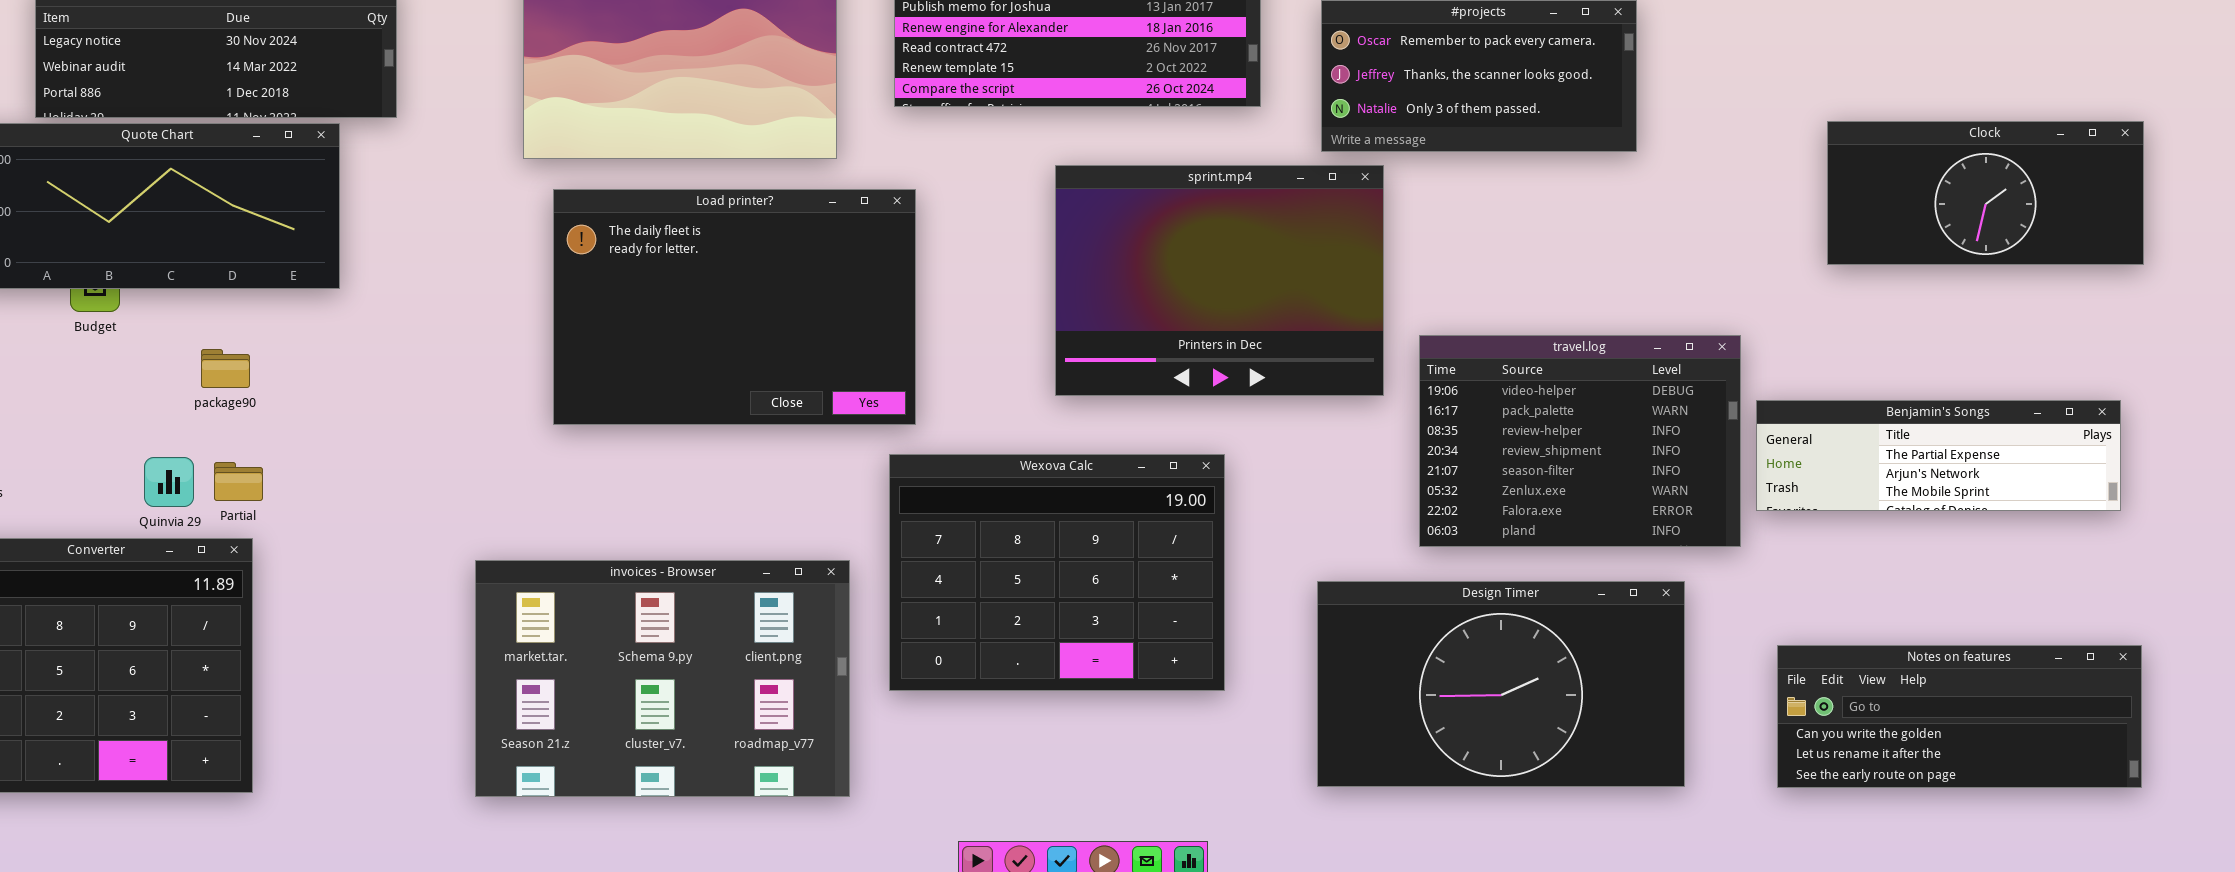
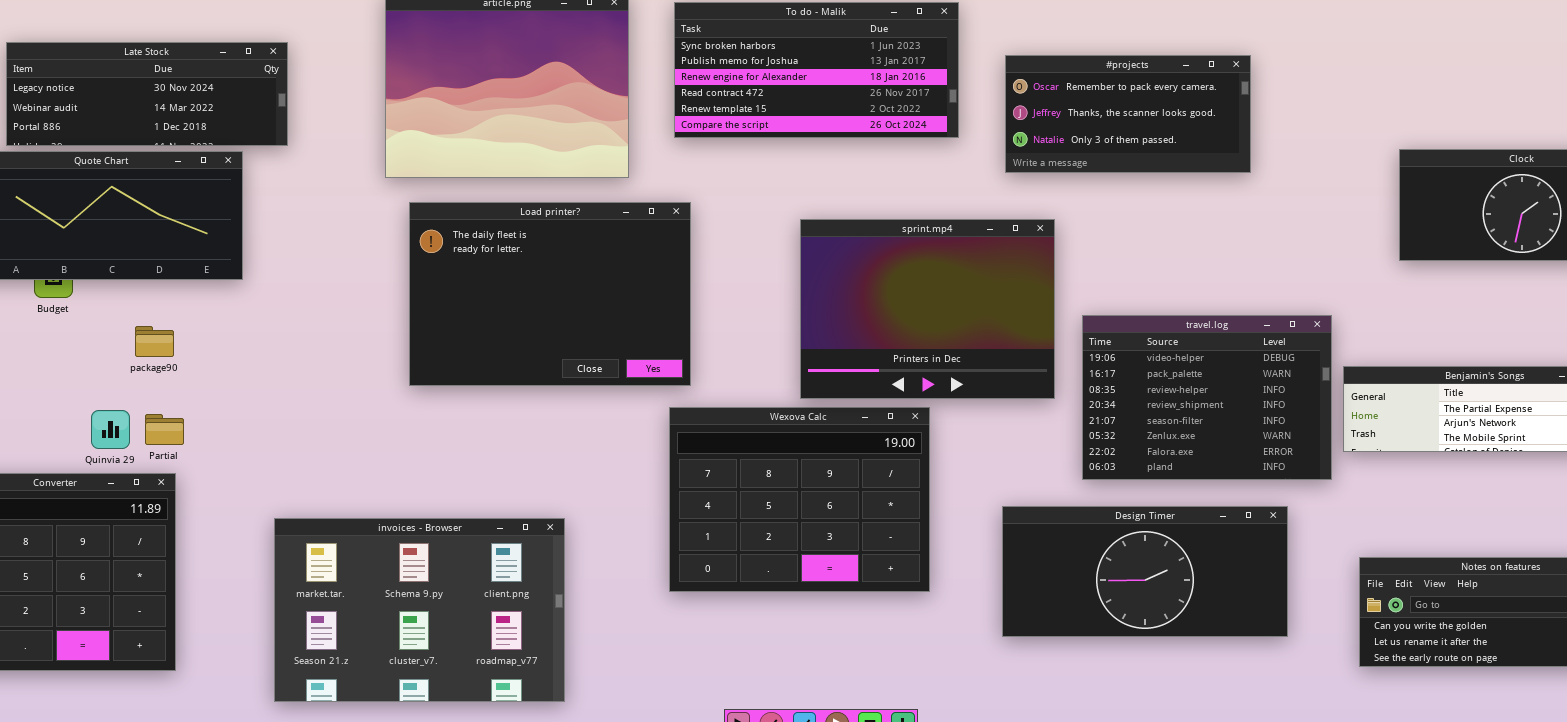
sprint.mp4: [1055,165,1384,396] -> [800,219,1055,399], moved
invoices - Browser: [475,560,850,797] -> [274,518,565,702], moved
Design Timer: [1317,581,1685,787] -> [1002,506,1288,637], resized

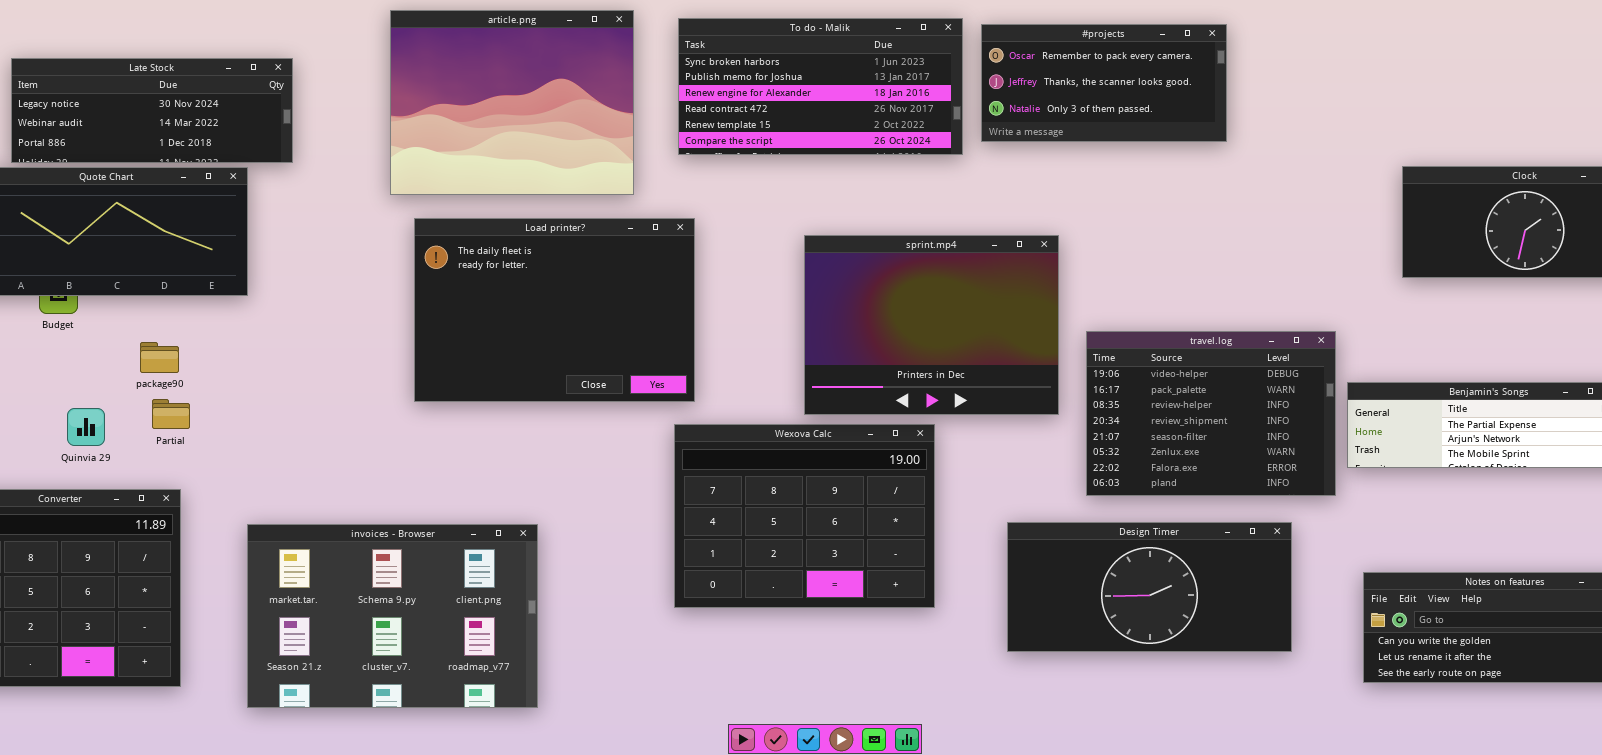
#projects: [1005,55,1251,173] -> [981,24,1227,142], moved
Quinvia 29: [91,410,130,449] -> [67,408,105,446], moved
Partial: [145,414,184,445] -> [152,399,190,429], moved
invoices - Browser: [274,518,565,702] -> [247,524,538,708], moved

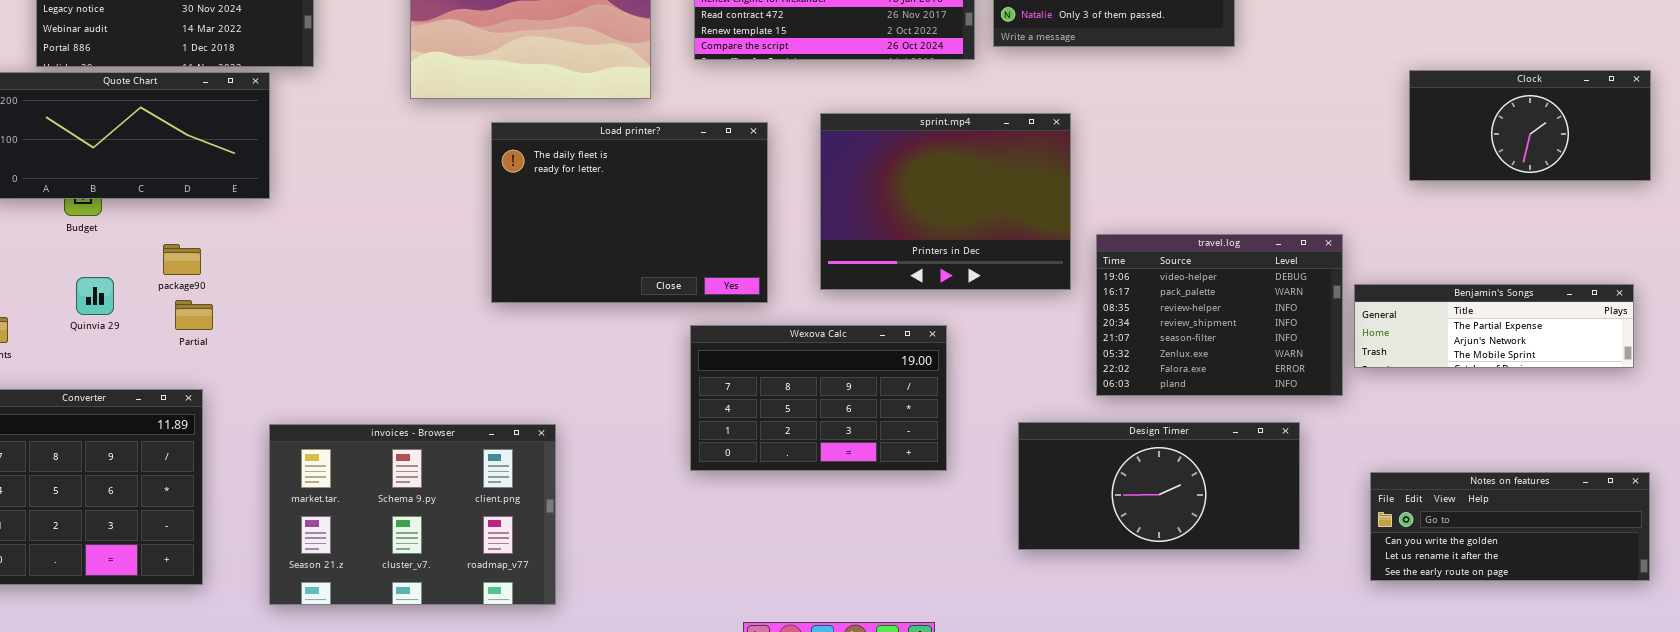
Load printer?: [414,218,695,402] -> [491,122,768,303], moved
sprint.mp4: [804,235,1059,415] -> [820,113,1071,290], moved
Quinvia 29: [67,408,105,446] -> [76,277,114,315], moved
Wexova Calc: [674,424,935,608] -> [690,325,947,471], resized

